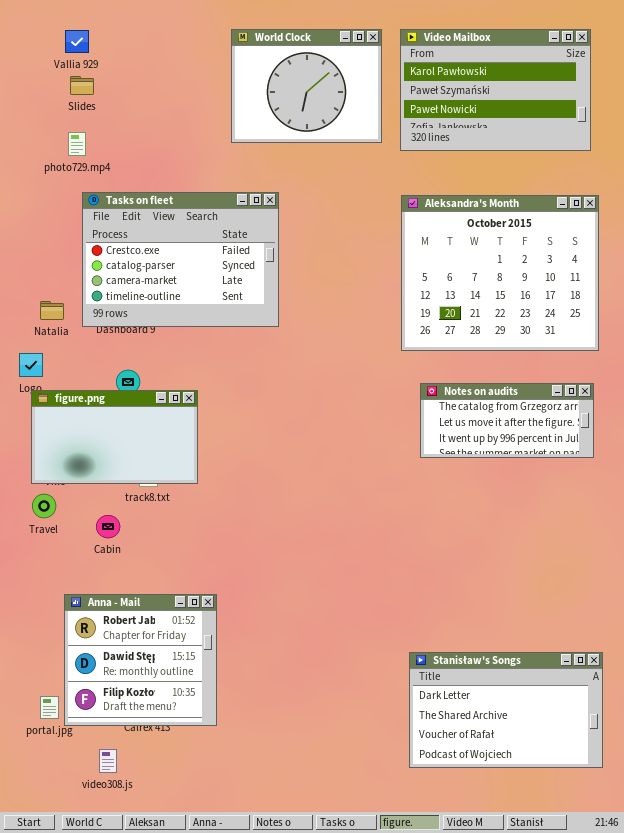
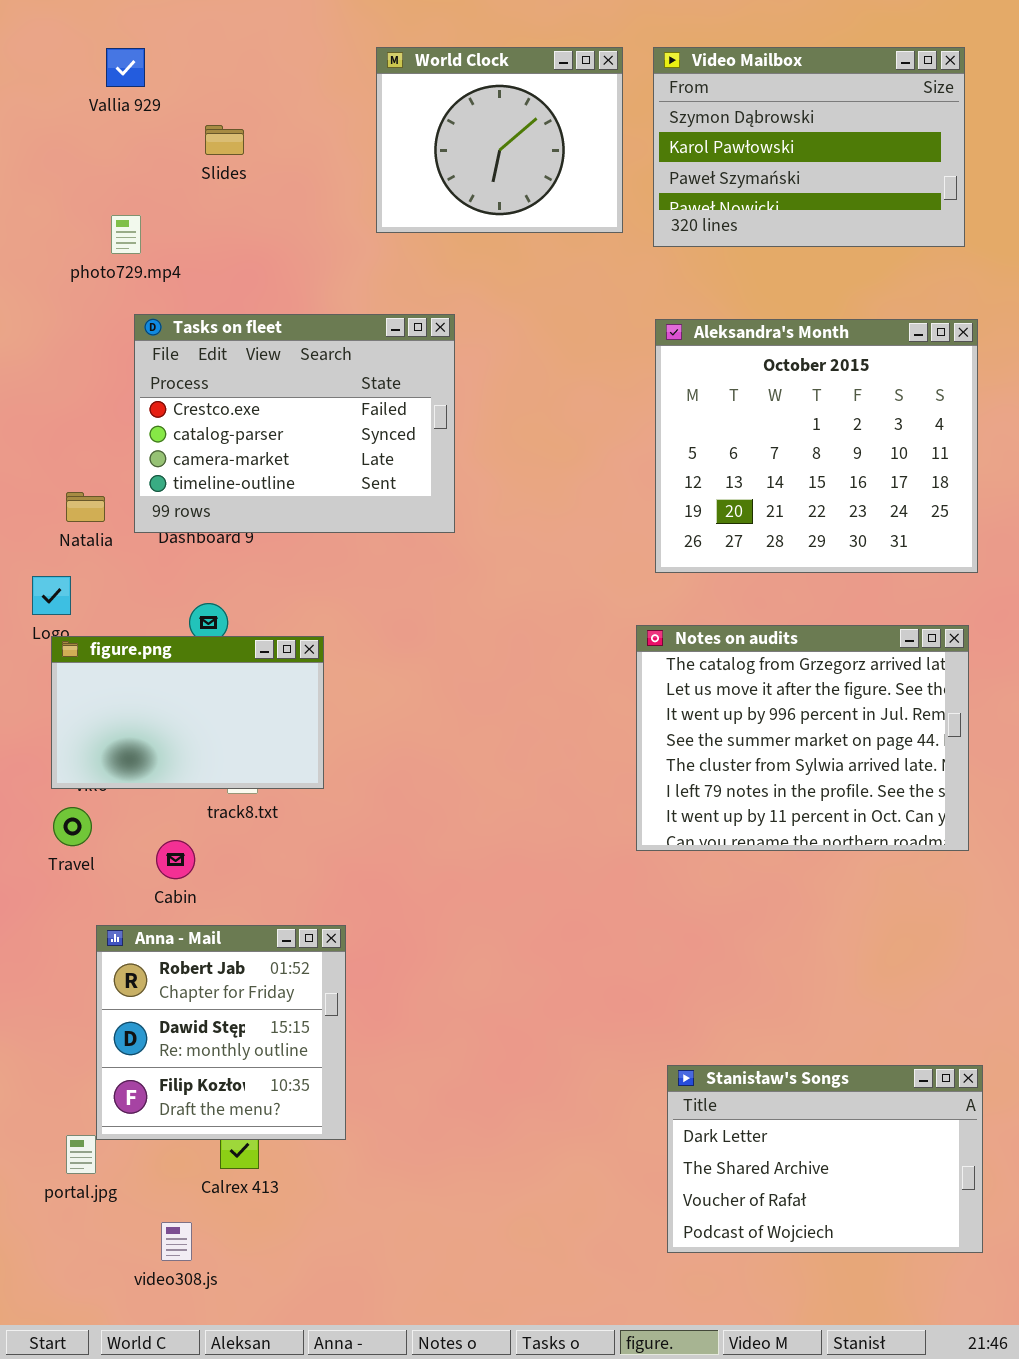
Video Mailbox: [400,29,591,151] -> [653,47,965,247], scrolled up 1 row
Slides: [70,76,94,95] -> [205,125,244,155], moved
Notes on audits: [420,383,594,458] -> [636,625,969,851], resized
Anna - Mail: [64,594,217,726] -> [96,925,346,1140], moved

